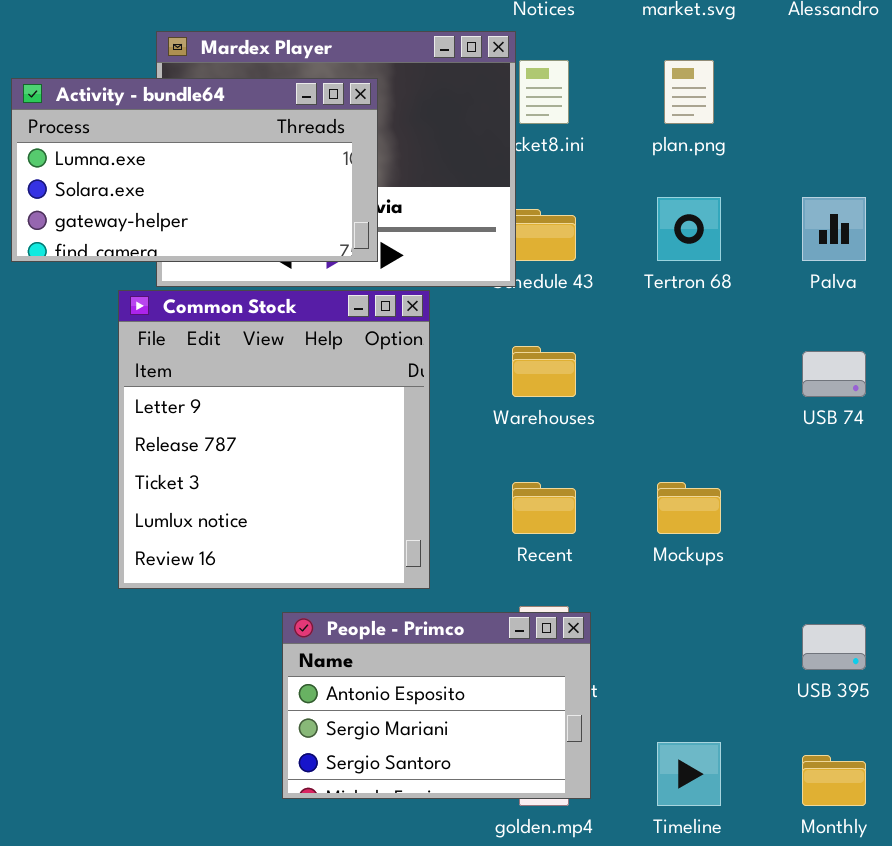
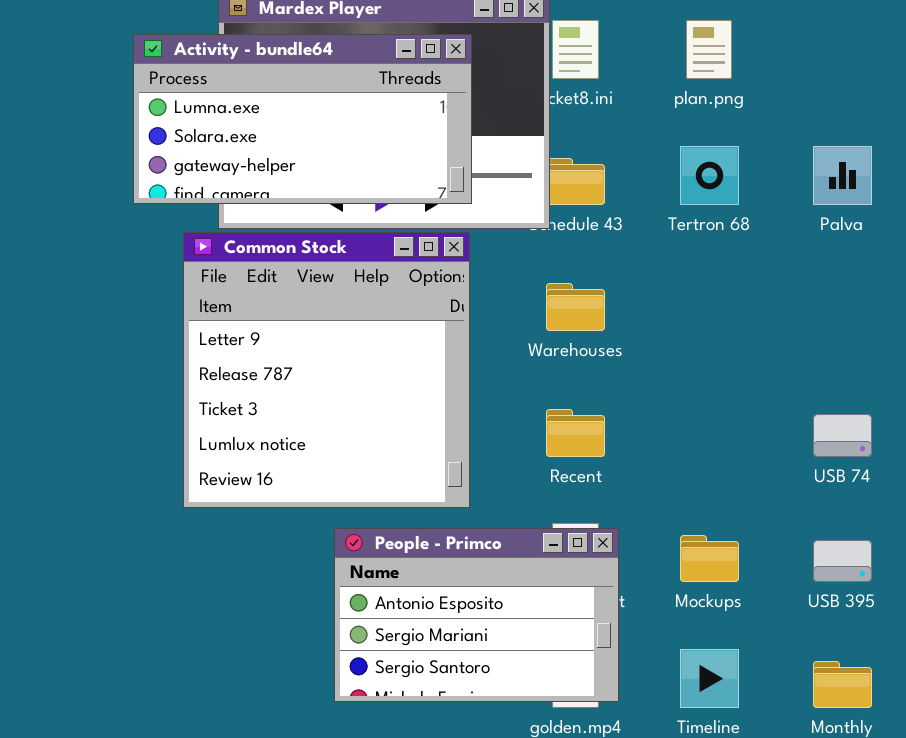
Activity - bundle64: [11,78,378,262] -> [133,34,472,204], moved
USB 74: [802,351,866,397] -> [813,414,872,457], moved
Mockups: [657,482,721,534] -> [680,535,739,582], moved

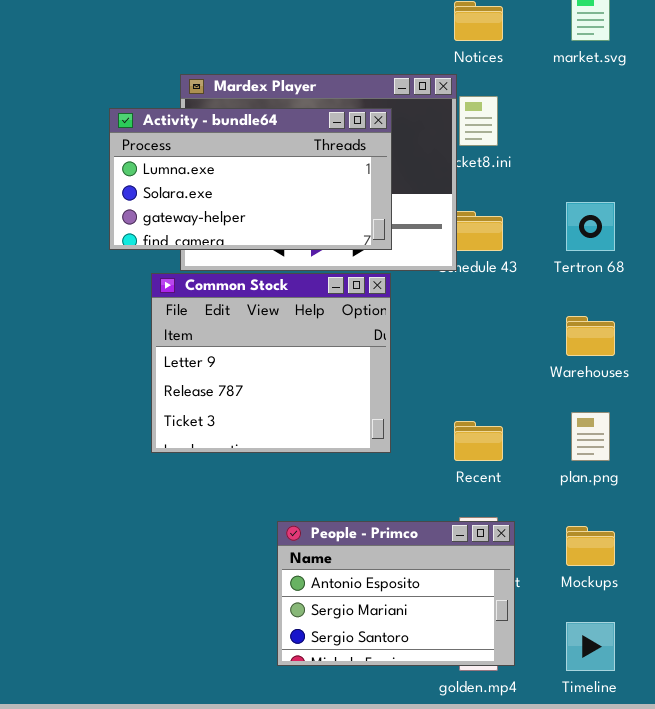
plan.png: [686,20,732,79] -> [571,412,610,461], moved
Common Stock: [183,232,470,508] -> [151,273,391,453], resized
Warehouses: [546,283,605,331] -> [566,316,615,356], moved

